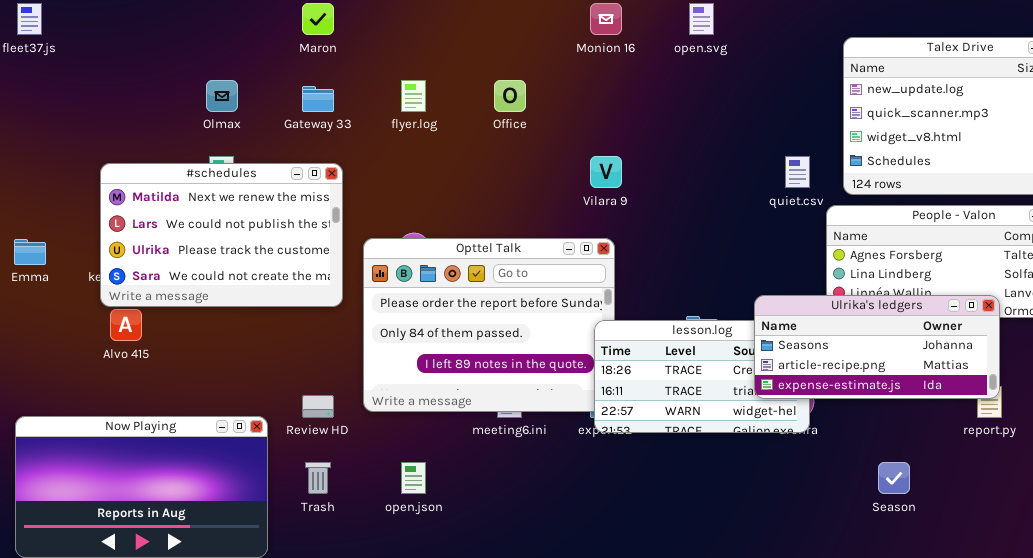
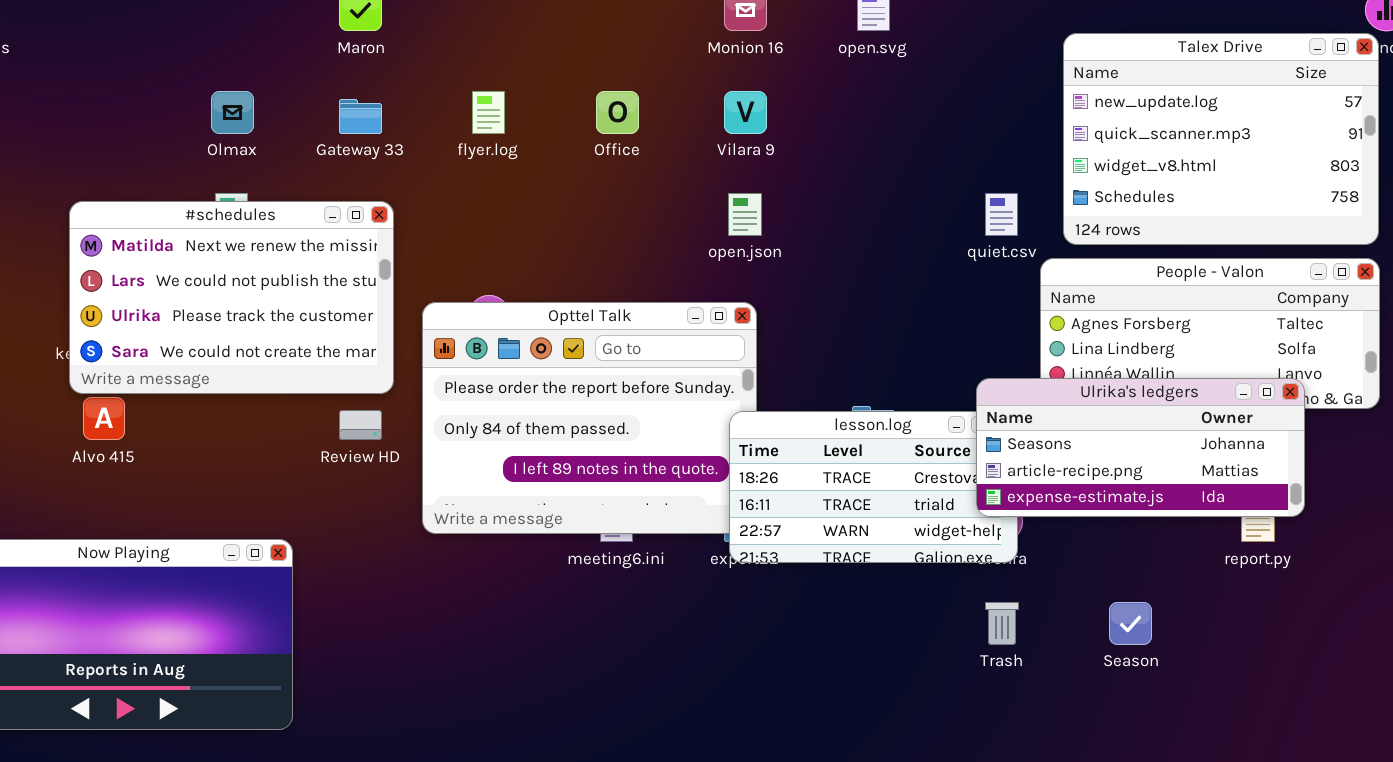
Vilara 9: [590,156,622,188] -> [724,91,767,134], moved
Ulrika's ledgers: [754,295,1000,399] -> [976,378,1305,517], moved
Review HD: [302,395,334,418] -> [339,410,382,440], moved
Trash: [305,462,331,494] -> [985,602,1019,645], moved
open.json: [401,462,426,494] -> [728,193,762,236], moved

